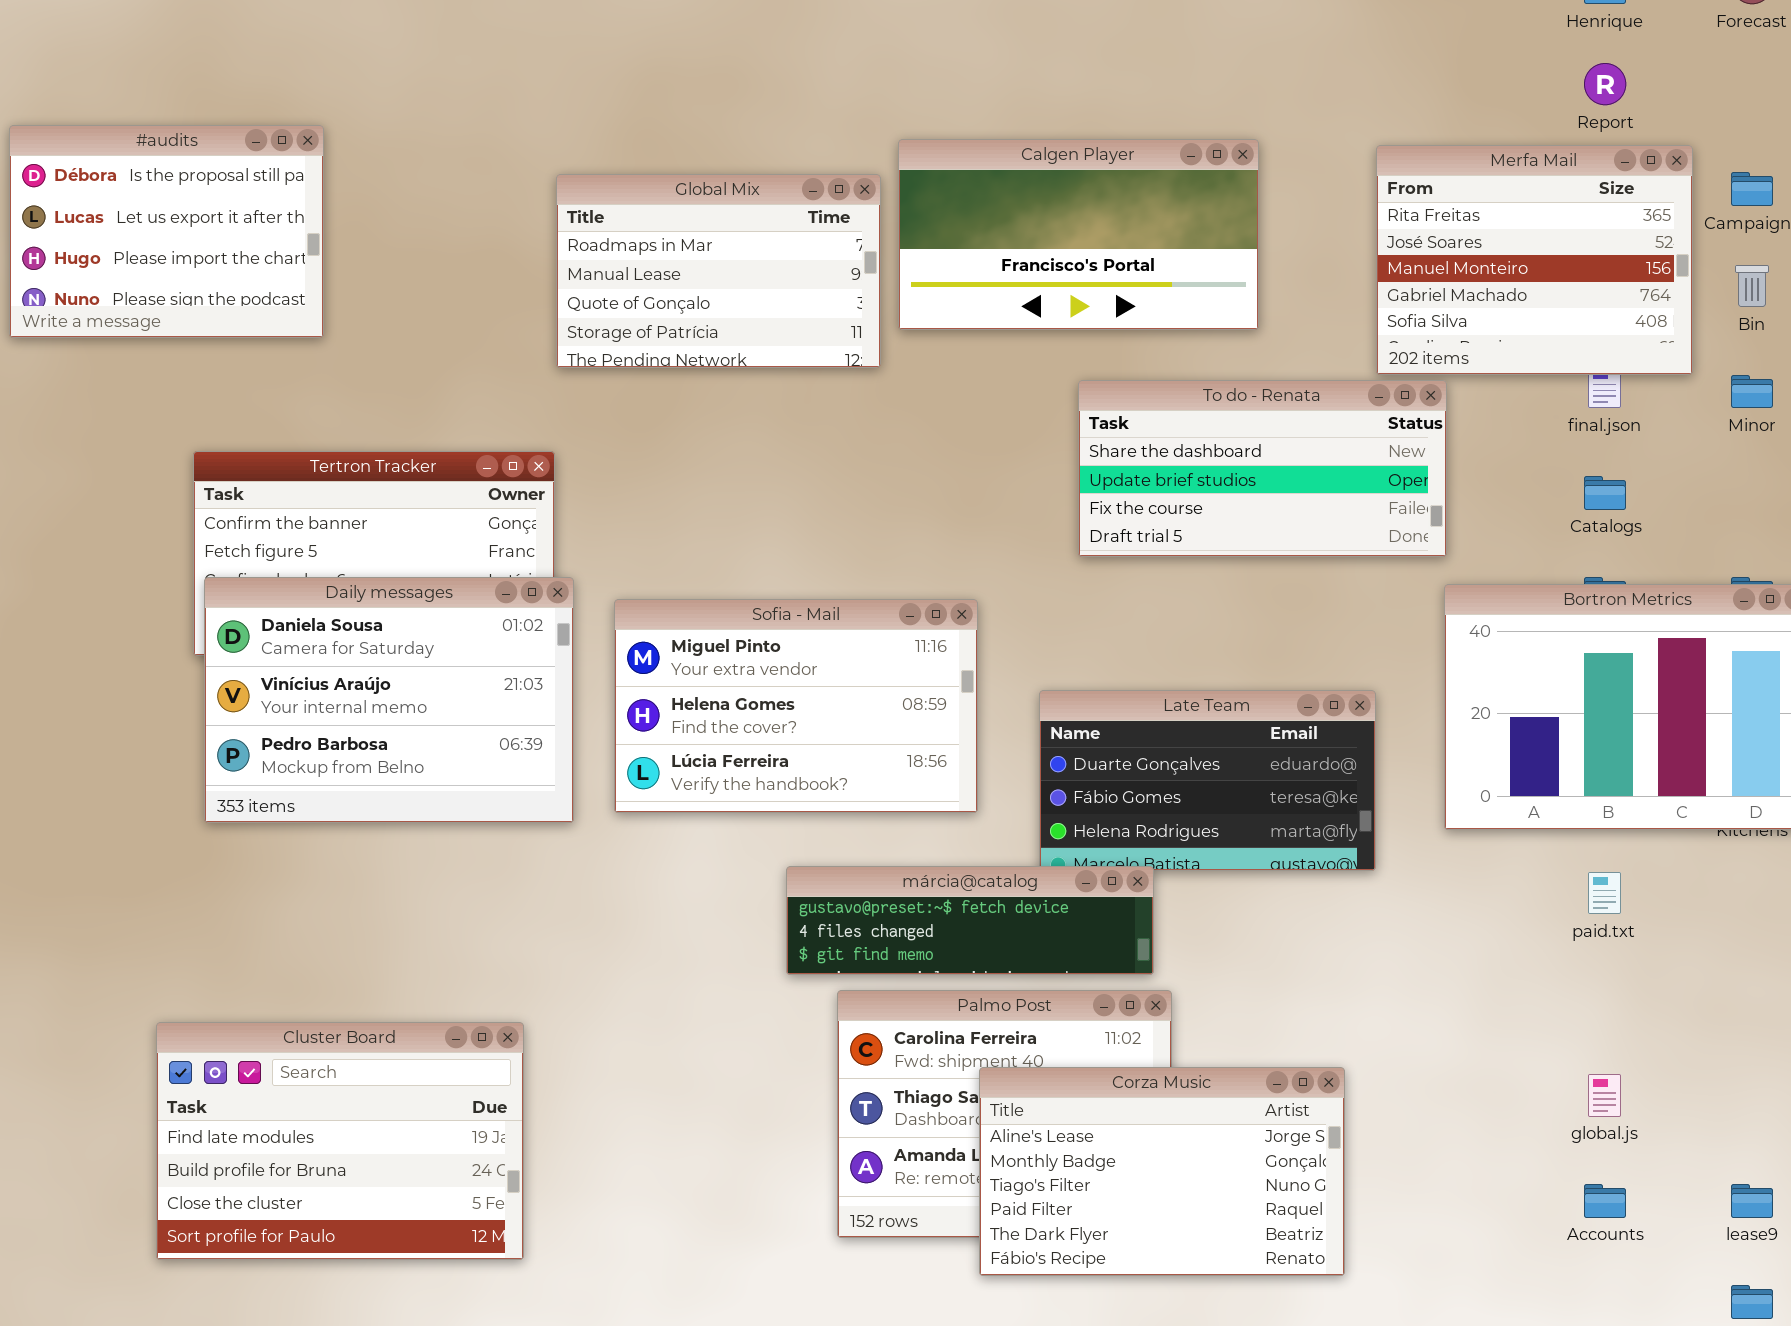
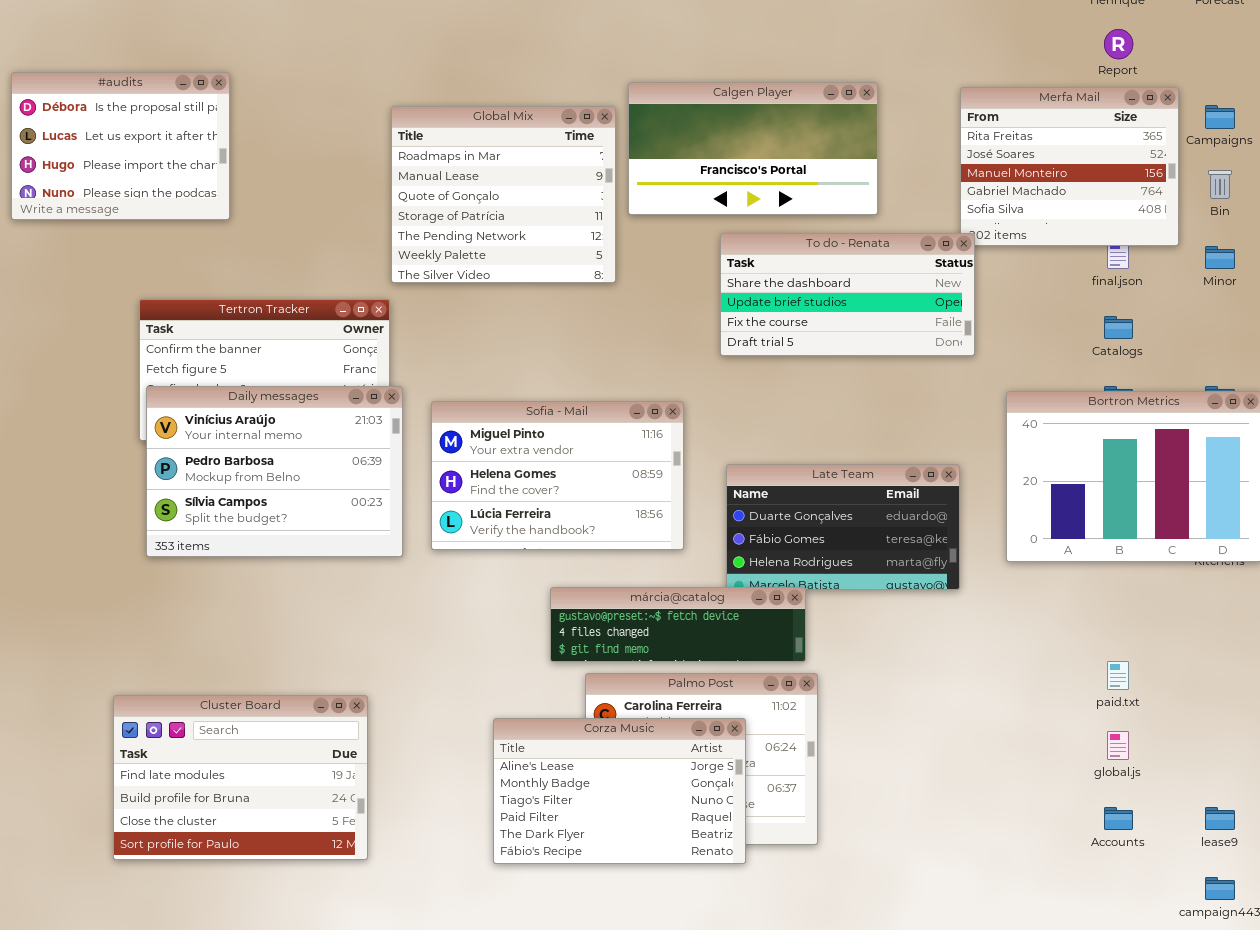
Global Mix: [556,174,881,368] -> [391,106,616,283], resized
To do - Renata: [1078,380,1447,557] -> [720,233,975,356], moved
Daily messages: [204,577,574,823] -> [146,386,403,557], scrolled down 1 row
paid.txt: [1588,872,1621,914] -> [1107,661,1129,690], moved
Corza Music: [979,1067,1345,1276] -> [493,718,746,864], moved

